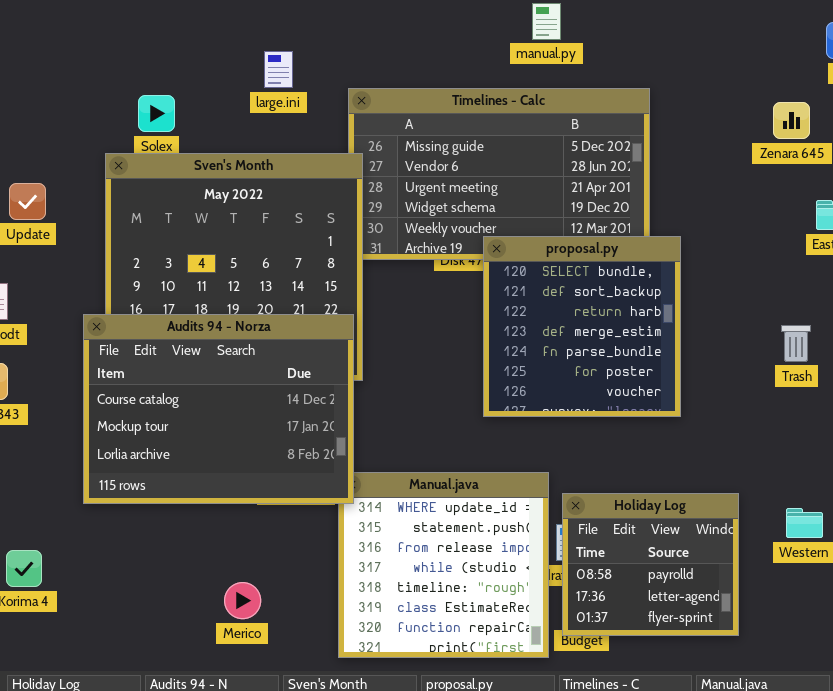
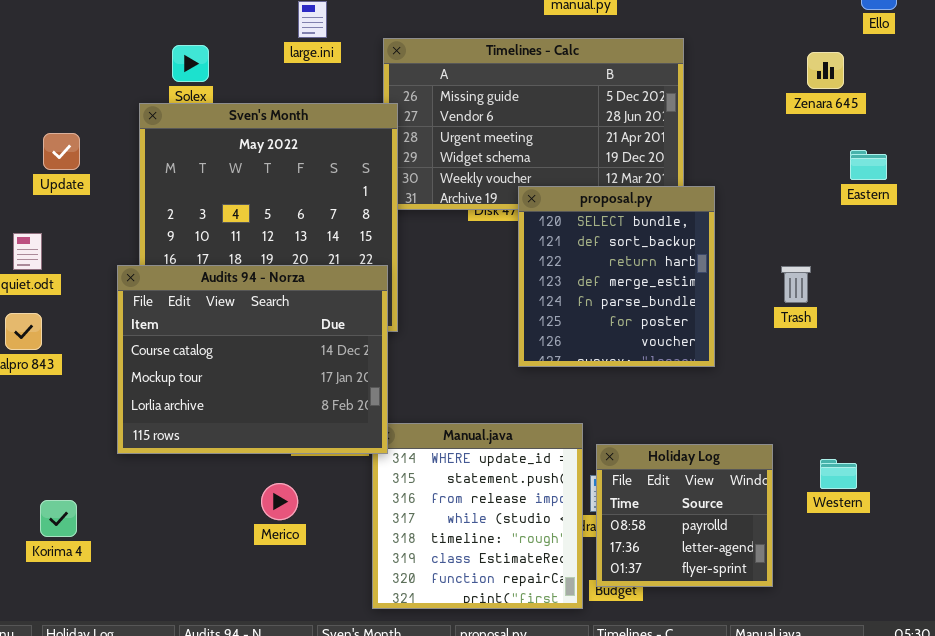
Trash: [781,325,811,362] -> [781,266,811,303], moved
Merico: [224,582,261,619] -> [261,483,298,520], moved

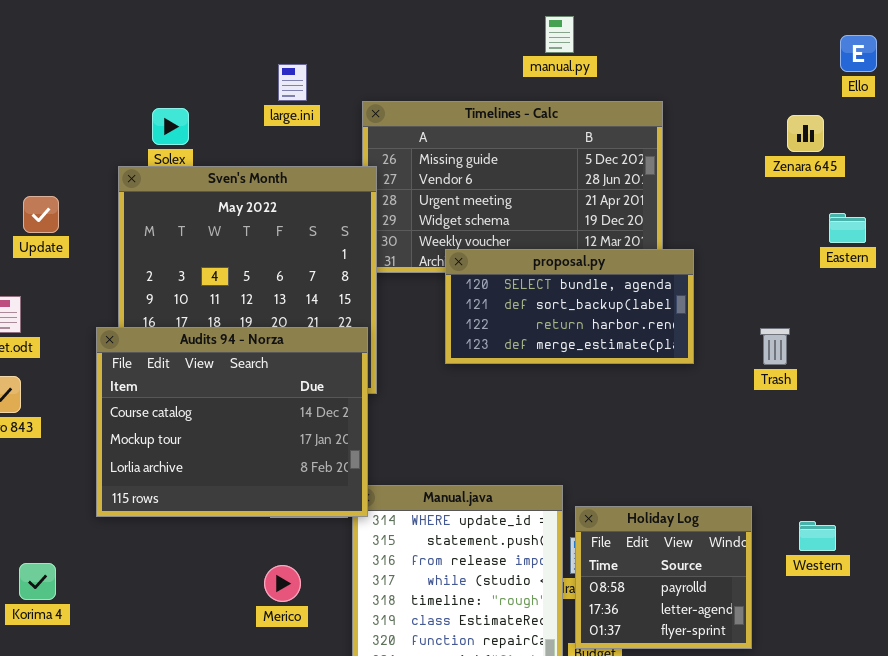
proposal.py: [518,186,715,367] -> [445,249,694,364], resized
Merico: [261,483,298,520] -> [264,565,301,602], moved

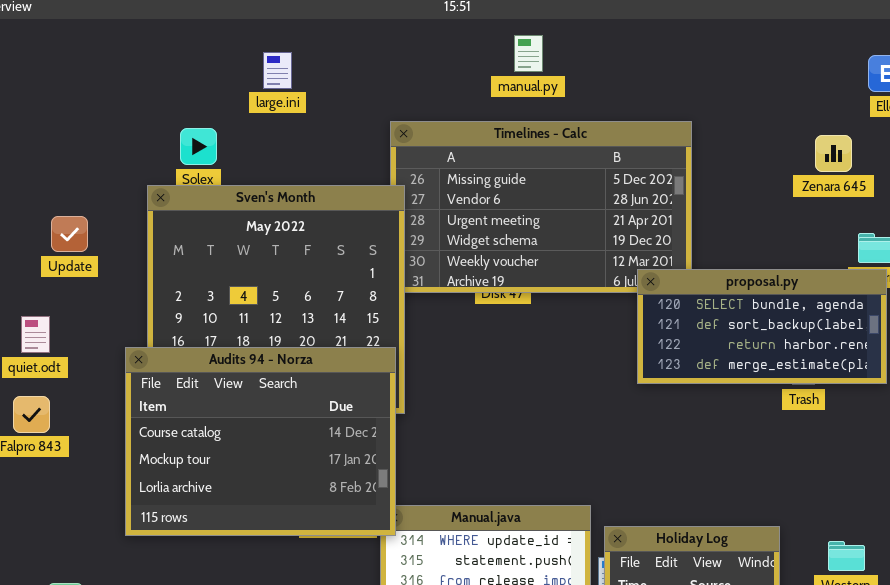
manual.py: [545,16,574,53] -> [514,35,543,72], moved
large.ini: [278,64,307,101] -> [263,52,292,89], moved
proposal.py: [445,249,694,364] -> [637,269,887,384], moved

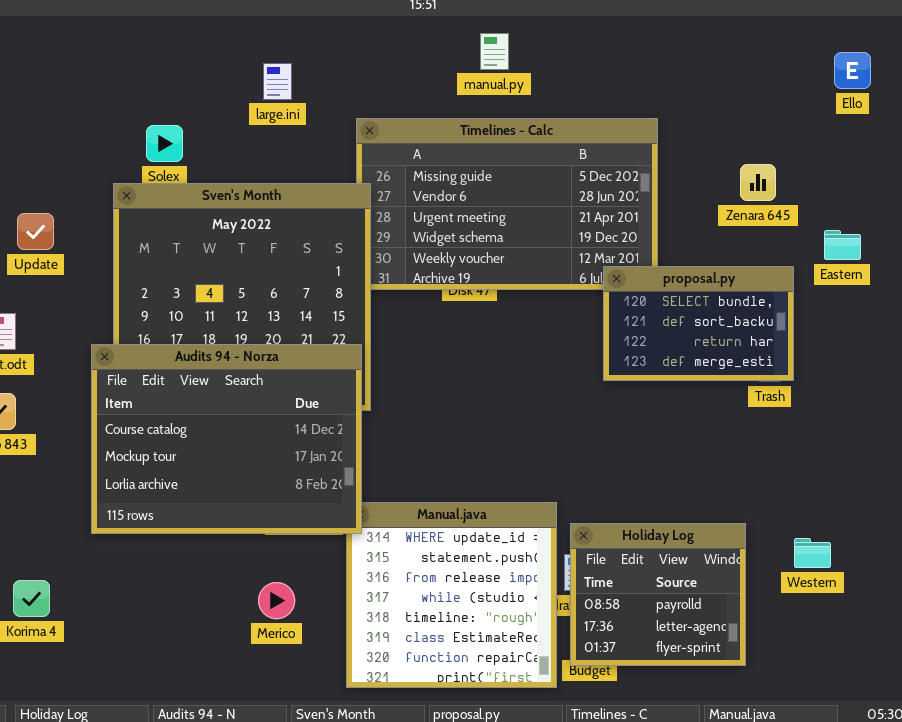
large.ini: [263,52,292,89] -> [263,63,292,100], moved
Zenara 645: [815,135,852,172] -> [740,164,776,201], moved
proposal.py: [637,269,887,384] -> [603,266,794,381], resized

